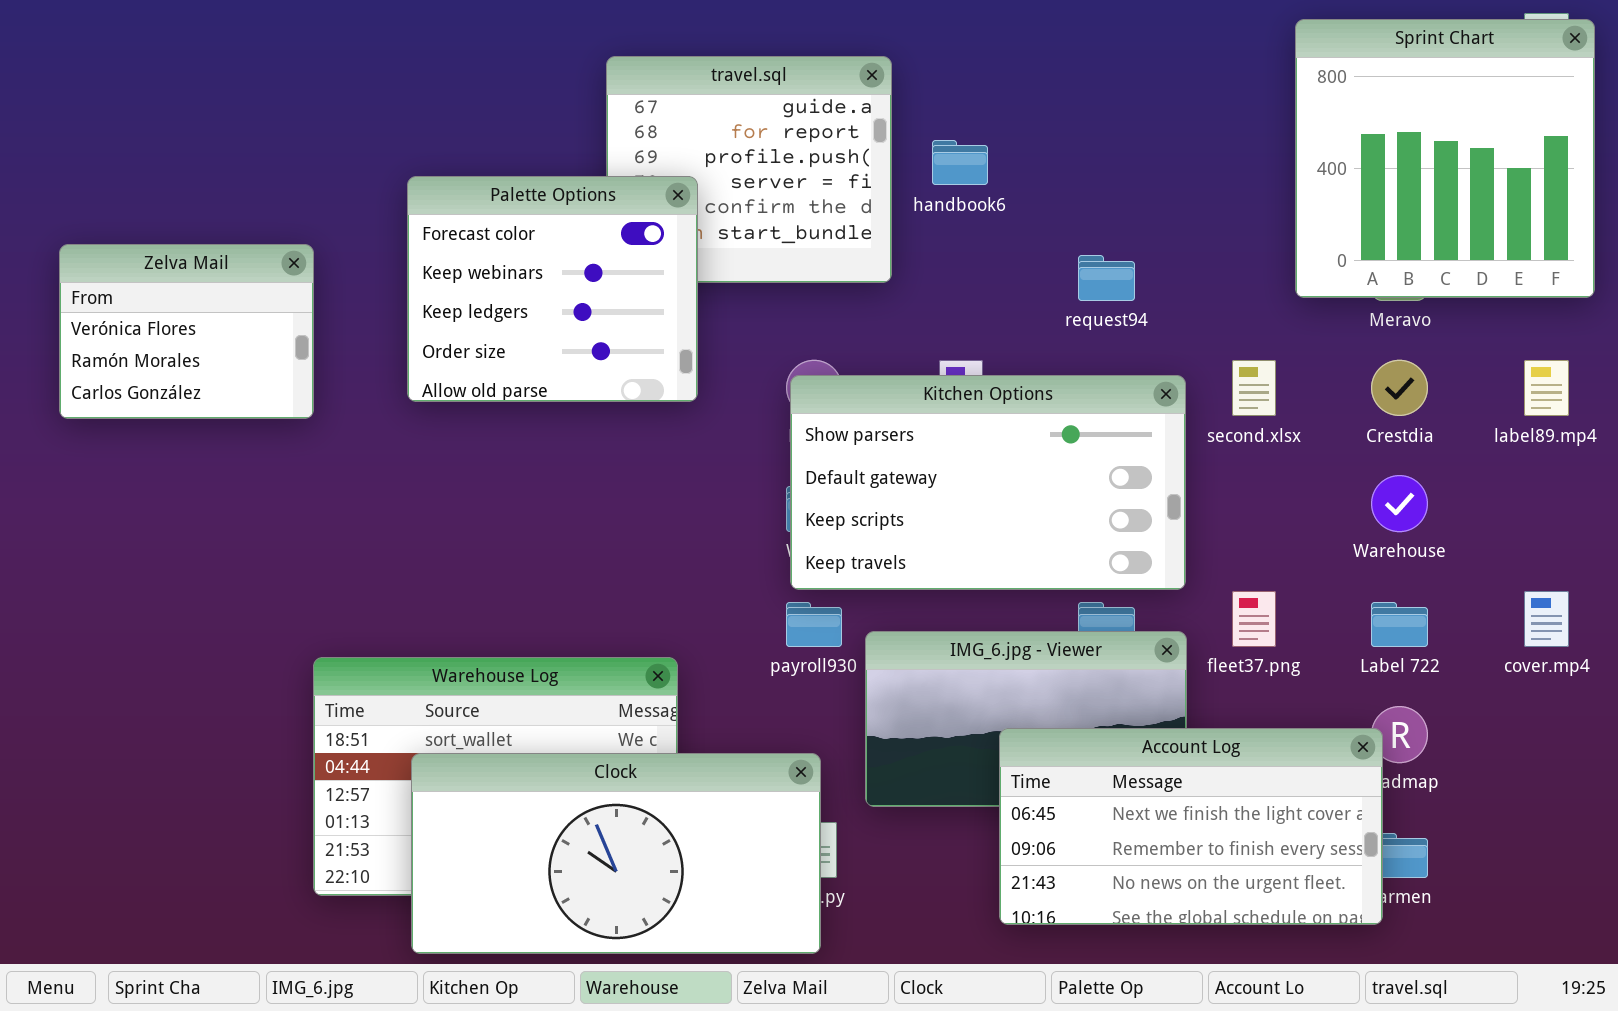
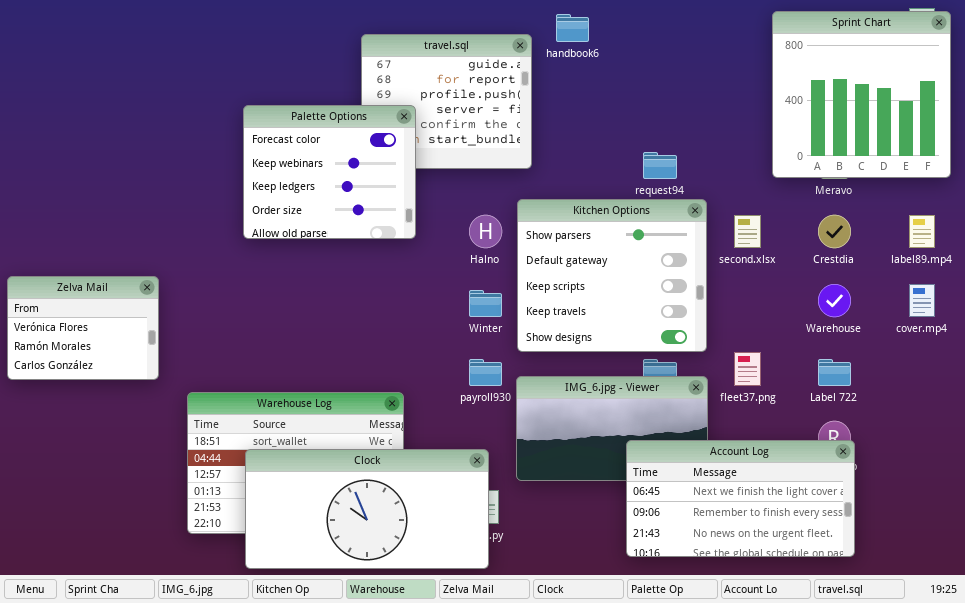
handbook6: [932,140,988,185] -> [556,14,589,42], moved
Zelva Mail: [59,244,314,419] -> [7,276,159,380], moved
Kitchen Options: [790,375,1186,590] -> [517,199,707,352], resized
cover.mp4: [1524,591,1569,647] -> [909,284,935,317], moved
Account Log: [999,728,1383,925] -> [626,440,855,557], moved

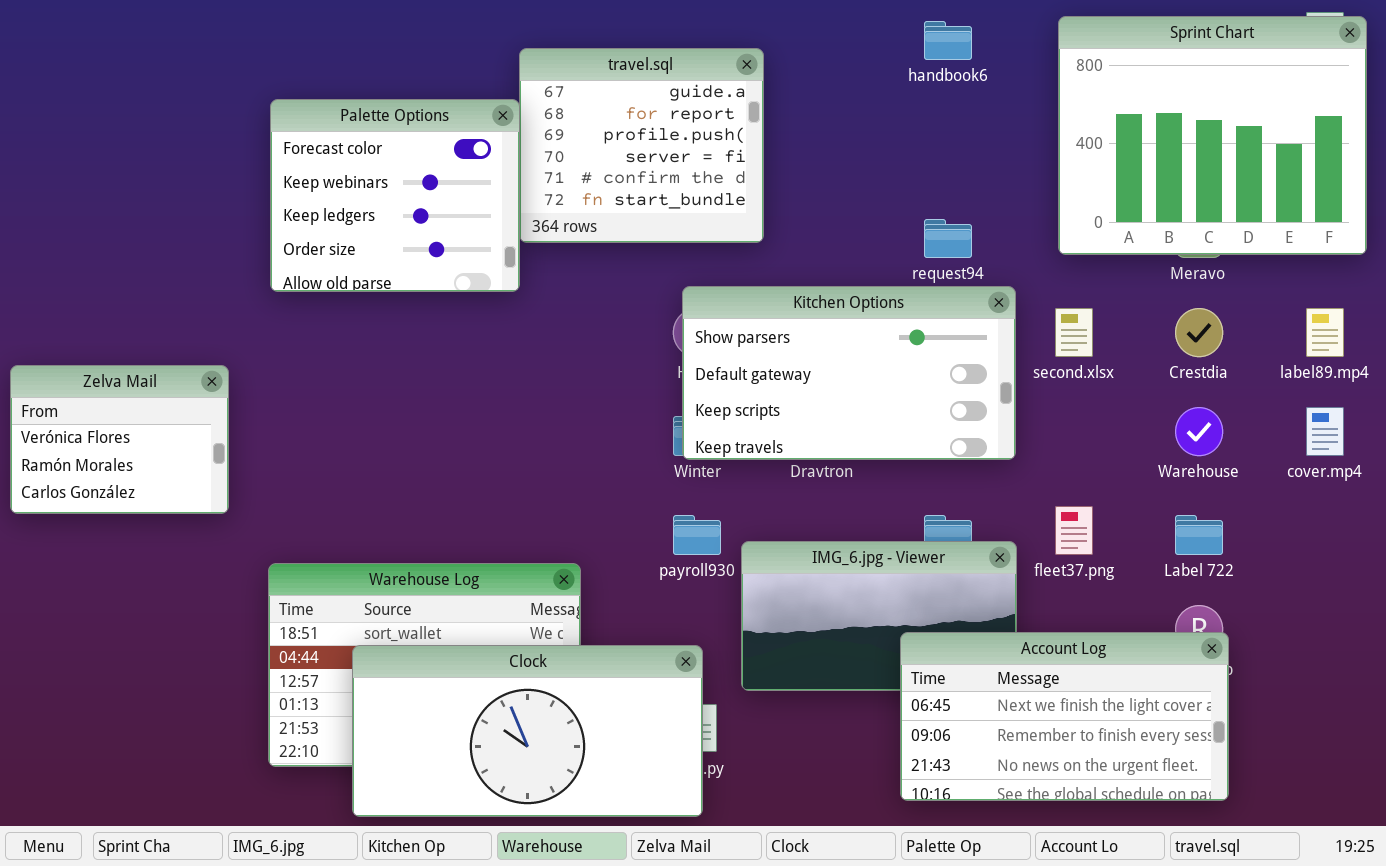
Sprint Chart: [772,11,951,178] -> [1058,16,1367,255], resized
handbook6: [556,14,589,42] -> [924,21,972,60], moved
Palette Options: [243,105,416,239] -> [270,99,520,292], moved
Kitchen Options: [517,199,707,352] -> [682,286,1016,460], resized
Zelva Mail: [7,276,159,380] -> [10,365,229,514], moved

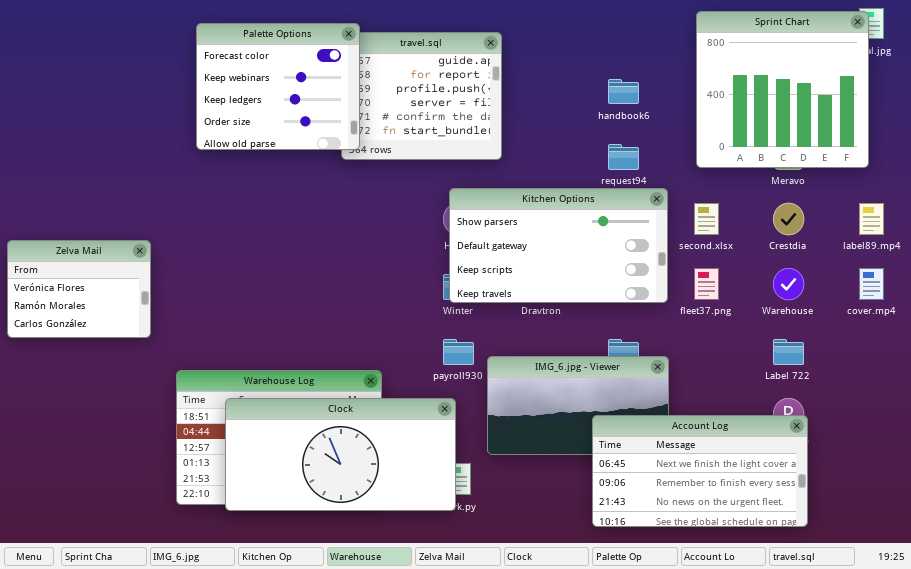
Sprint Chart: [1058,16,1367,255] -> [696,11,869,168], resized
handbook6: [924,21,972,60] -> [608,79,639,104], moved
Palette Options: [270,99,520,292] -> [196,23,360,150], moved
fleet37.png: [1055,506,1093,555] -> [694,268,719,300], moved
Clock: [352,645,703,817] -> [225,398,456,511], moved

